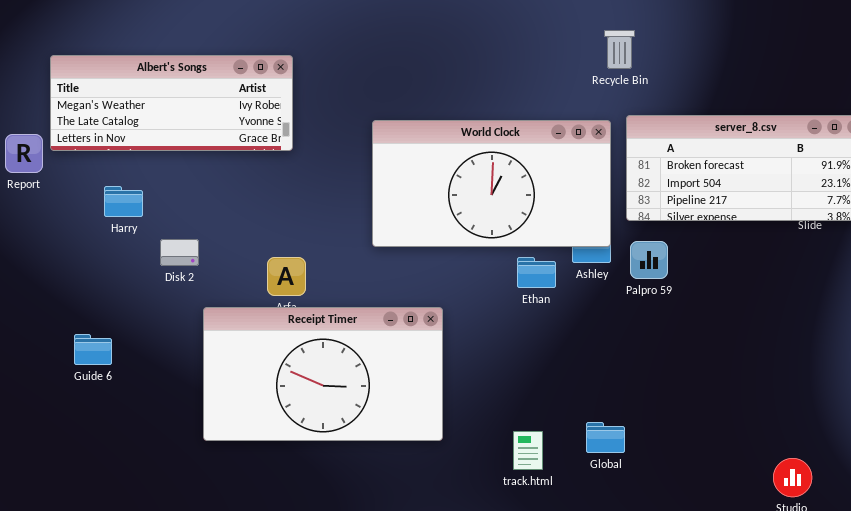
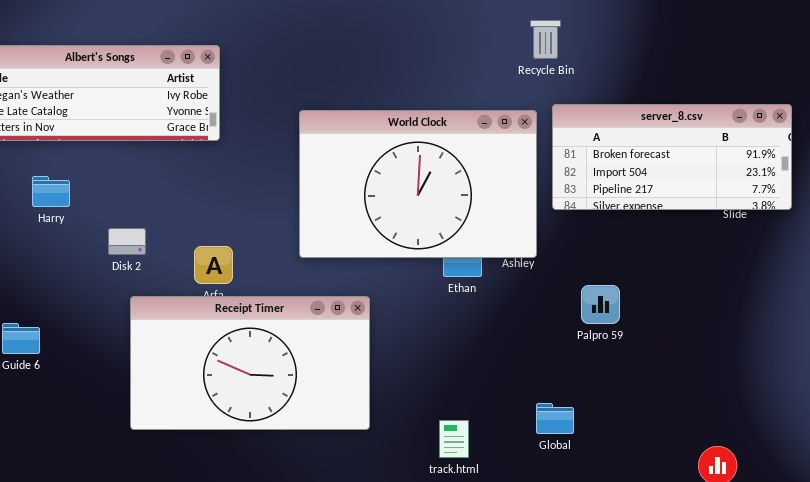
World Clock: [372,120,611,247] -> [299,110,537,258], resized
Disk 2: [160,239,199,266] -> [108,228,146,255], moved
Palpro 59: [630,241,668,279] -> [581,285,620,324], moved
Global: [586,422,625,453] -> [536,403,574,434], moved

